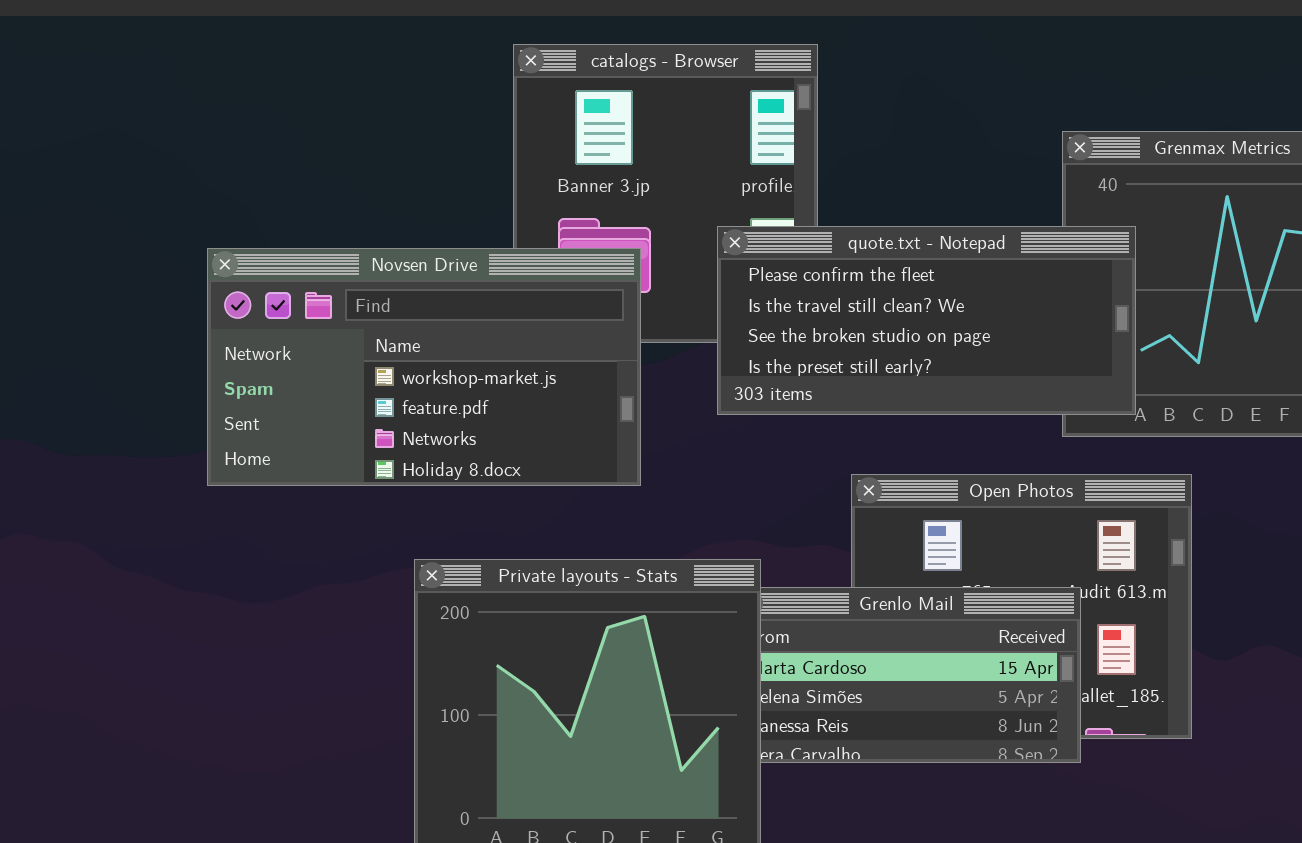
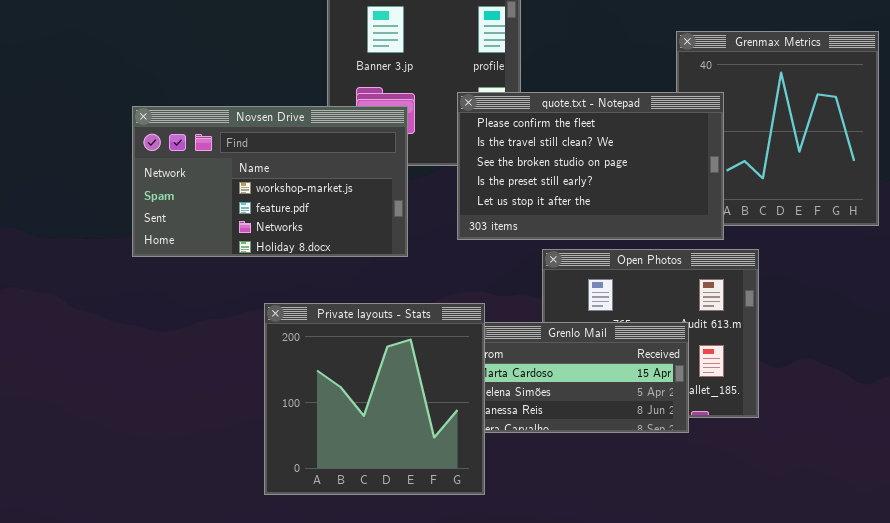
quote.txt - Notepad: [717,226,1136,415] -> [457,92,724,240], resized

